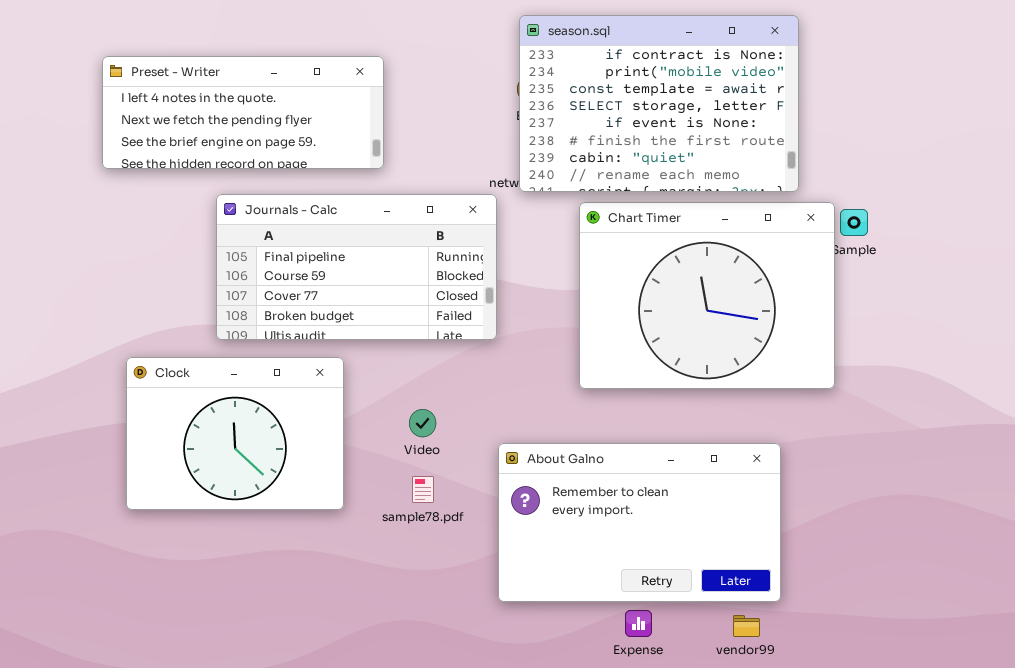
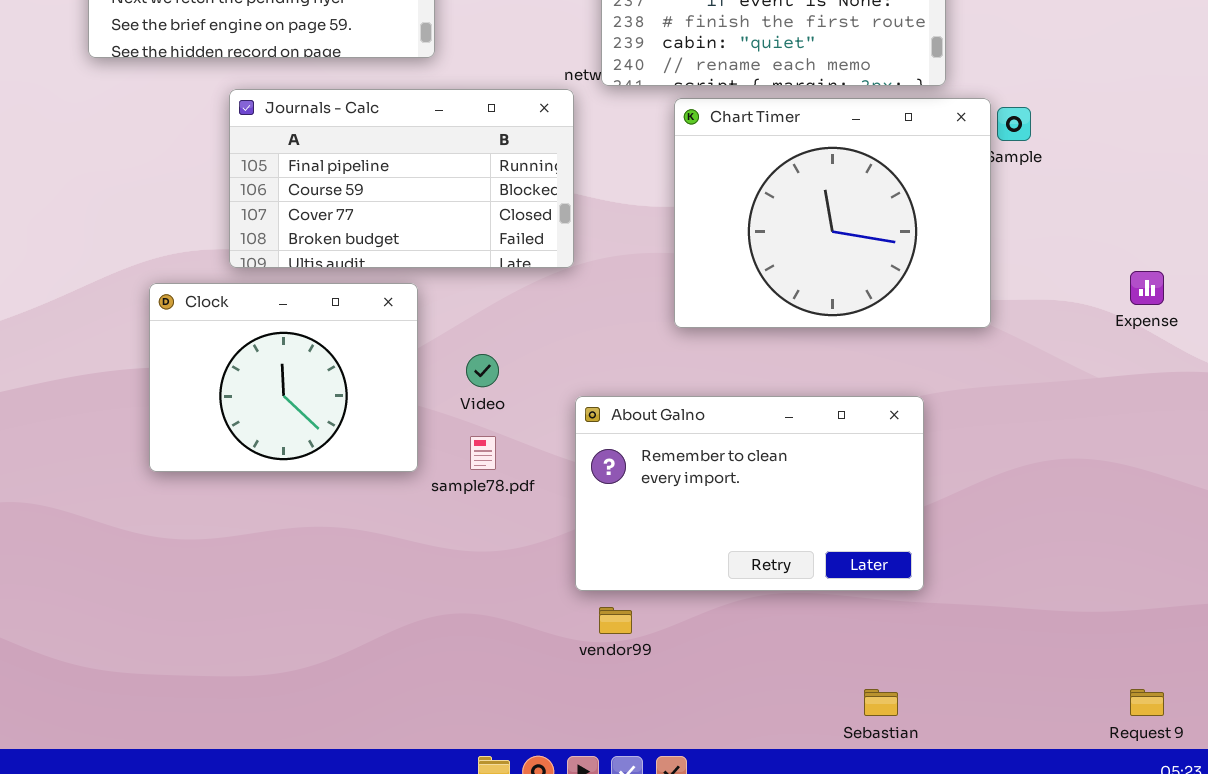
Clock: [126,357,344,510] -> [149,283,418,472], moved
Expense: [625,610,652,637] -> [1130,271,1164,305], moved
vendor99: [733,615,760,637] -> [599,607,632,634], moved

